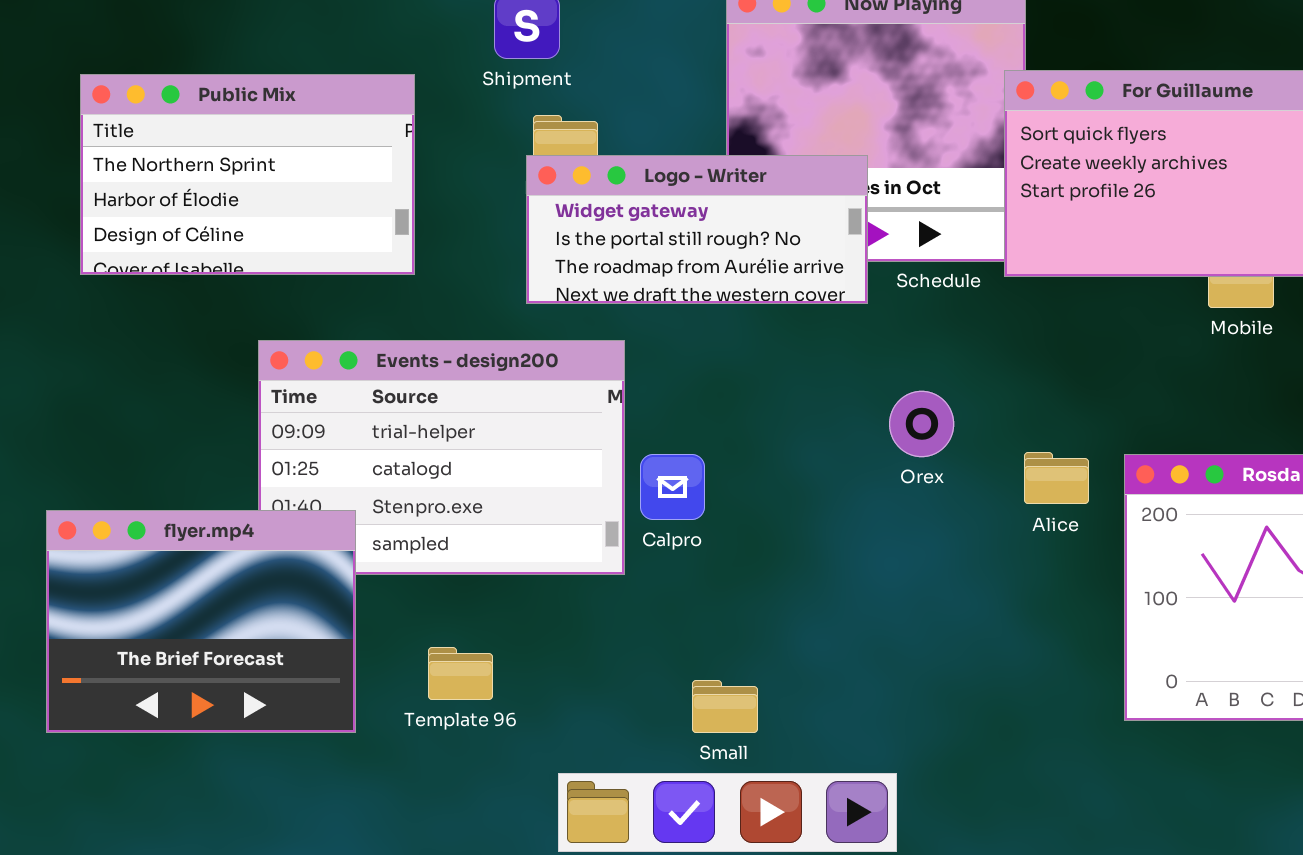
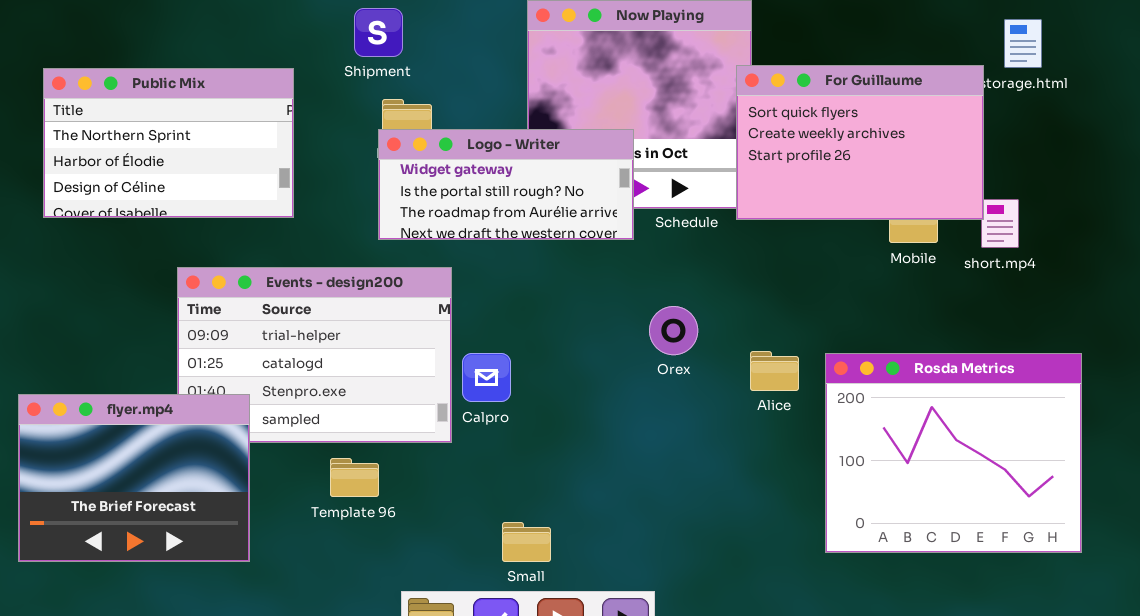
Template 96: [428,647,493,700] -> [330,458,379,497], moved

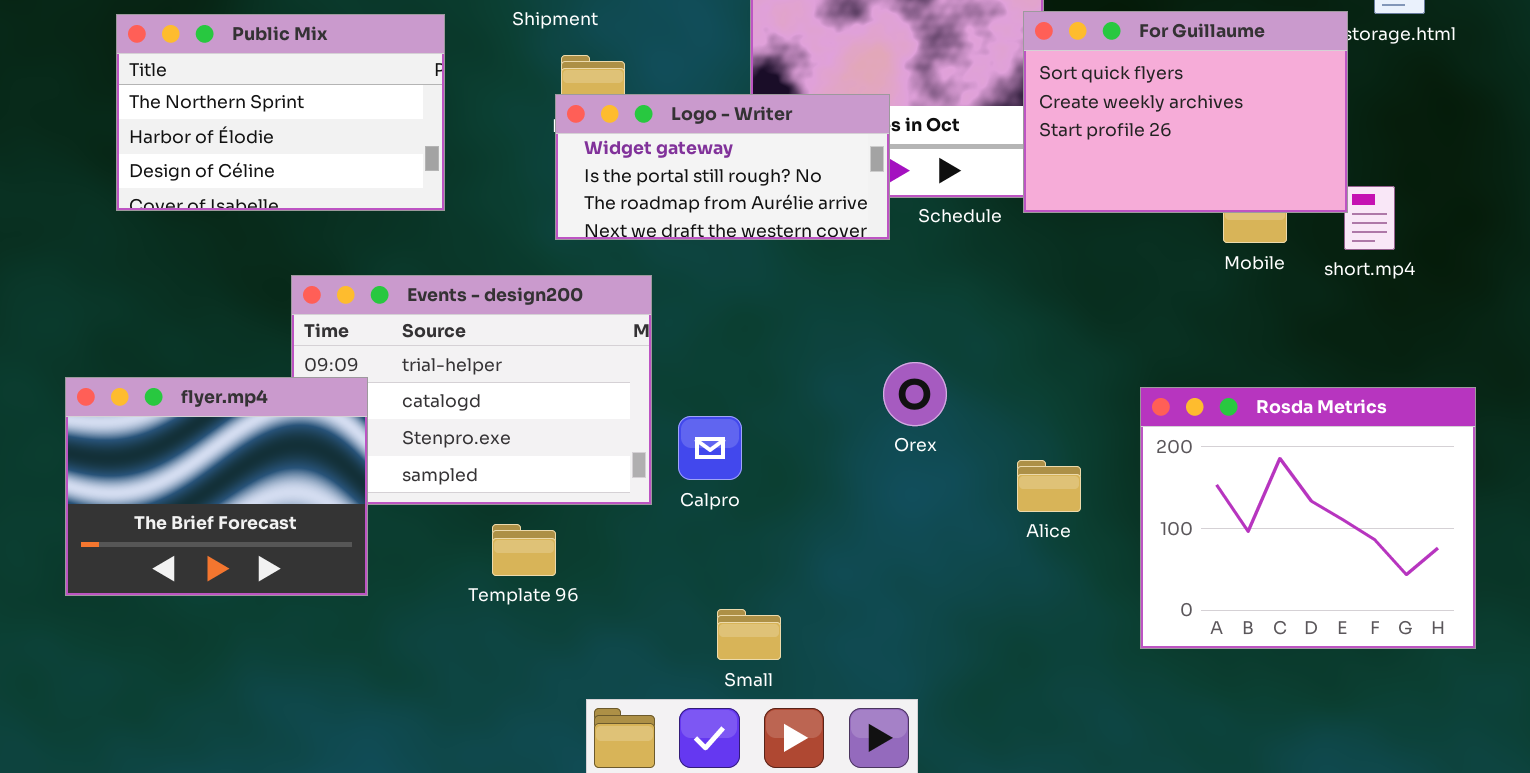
Orex: [649,306,698,355] -> [883,362,947,426], moved
Alice: [750,351,799,391] -> [1017,460,1081,512], moved
Calpro: [462,353,511,402] -> [678,416,742,480], moved
flyer.mp4: [18,394,250,562] -> [65,377,368,596], moved

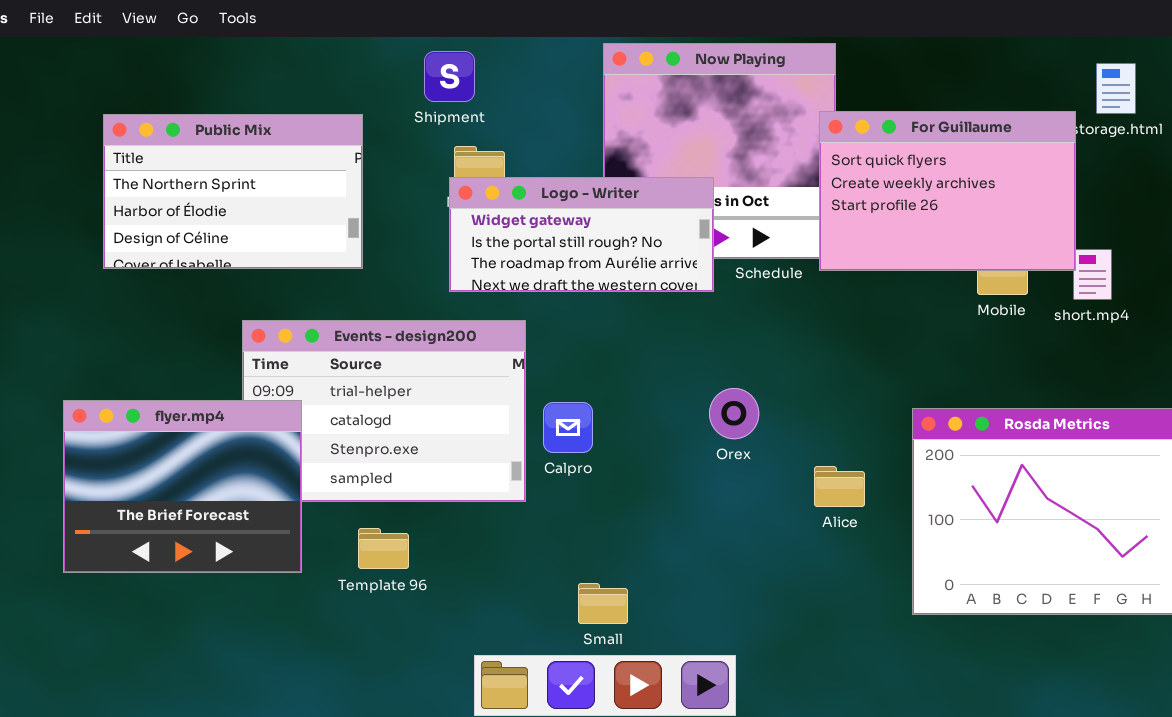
Calpro: [678,416,742,480] -> [543,402,593,453], moved
Template 96: [492,524,556,576] -> [358,528,409,569], moved

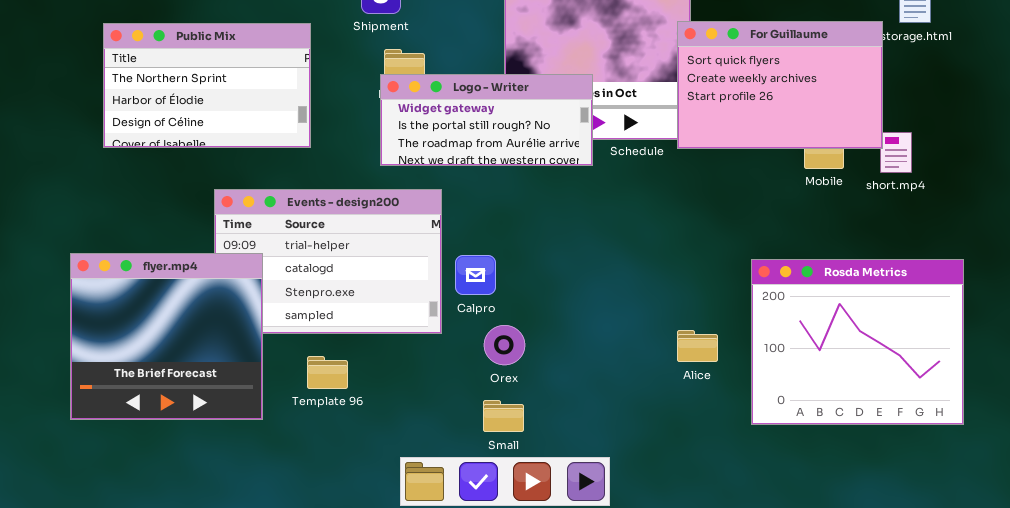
Orex: [709,388,759,439] -> [484,325,525,365], moved
flyer.mp4: [63,400,302,573] -> [70,253,263,420], resized
Alice: [814,466,865,507] -> [677,330,718,362], moved

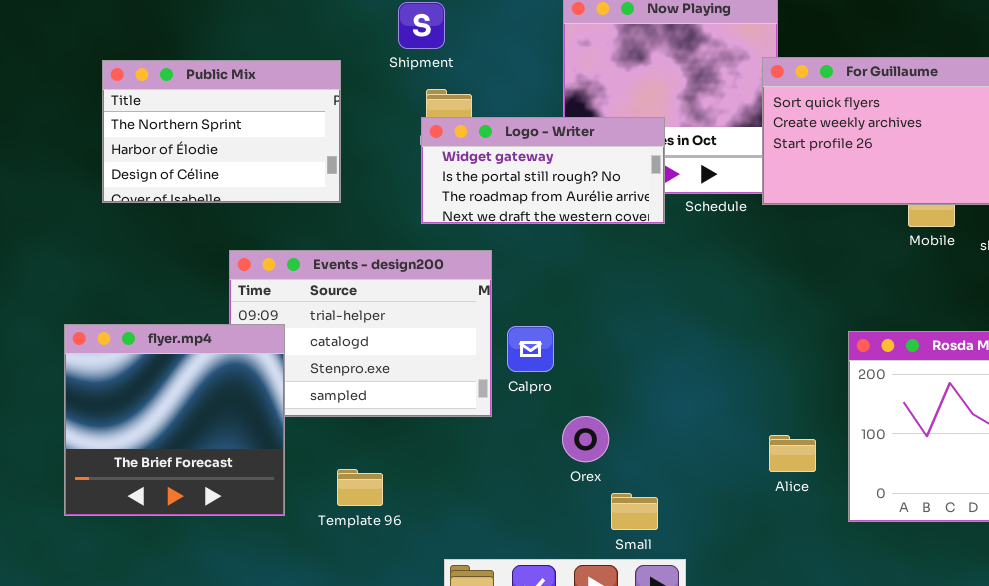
Orex: [484,325,525,365] -> [562,416,609,462], moved
Alice: [677,330,718,362] -> [769,435,816,472], moved
Template 96: [307,356,348,389] -> [337,469,383,506], moved
Small: [483,400,524,432] -> [611,493,658,530], moved

